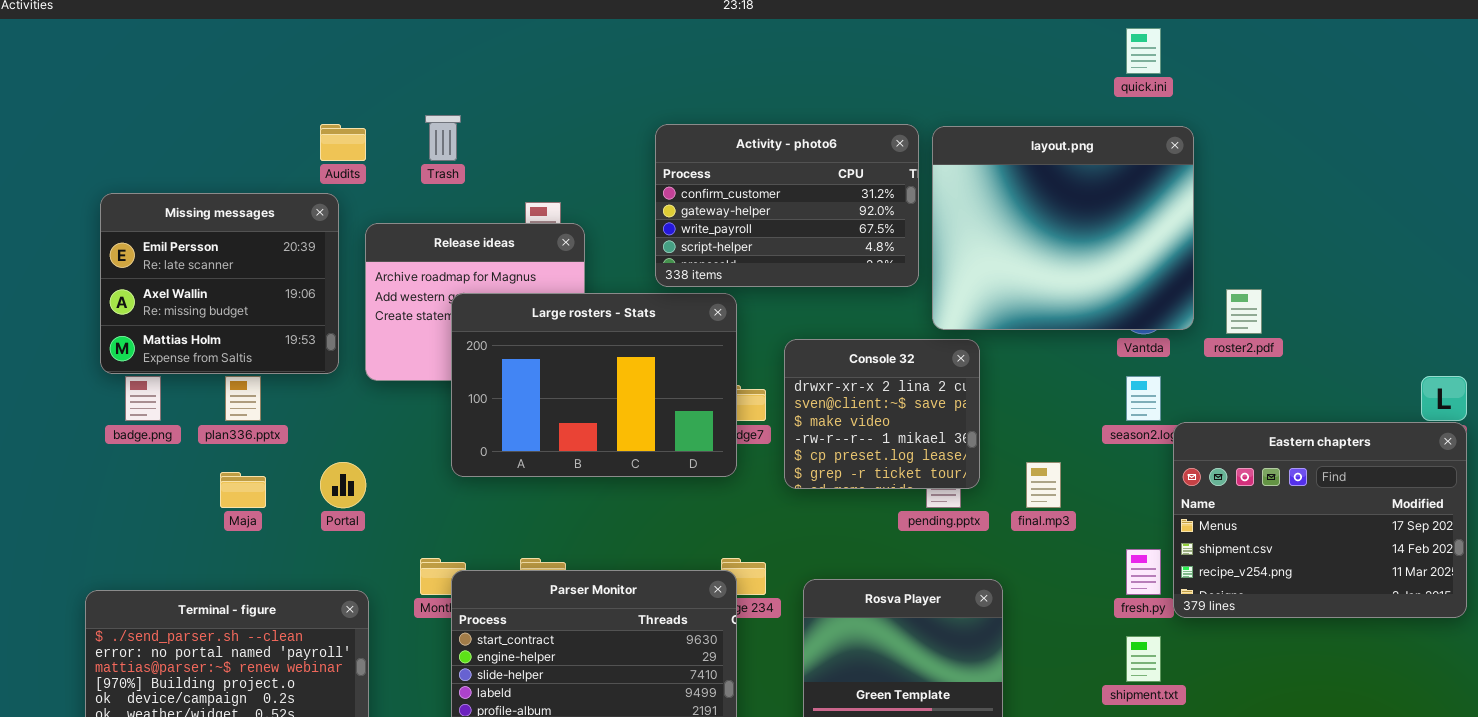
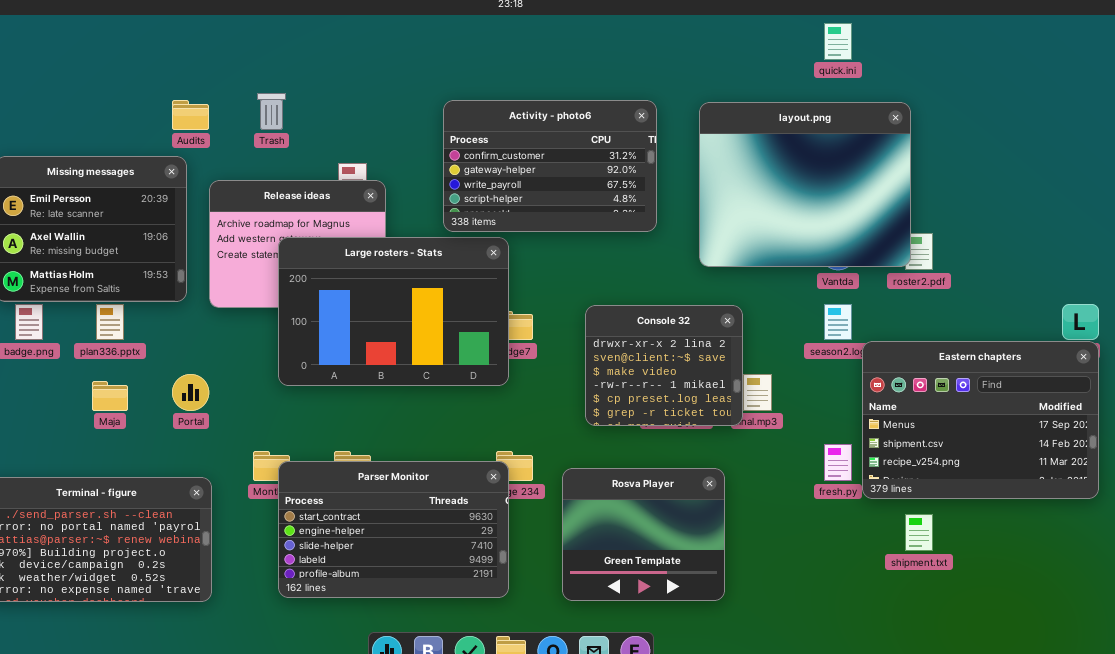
layout.png: [932,126,1194,330] -> [699,102,911,267], moved
Console 32: [784,339,980,489] -> [585,305,743,426], moved
shipment.txt: [1126,636,1161,682] -> [905,514,933,551], moved

